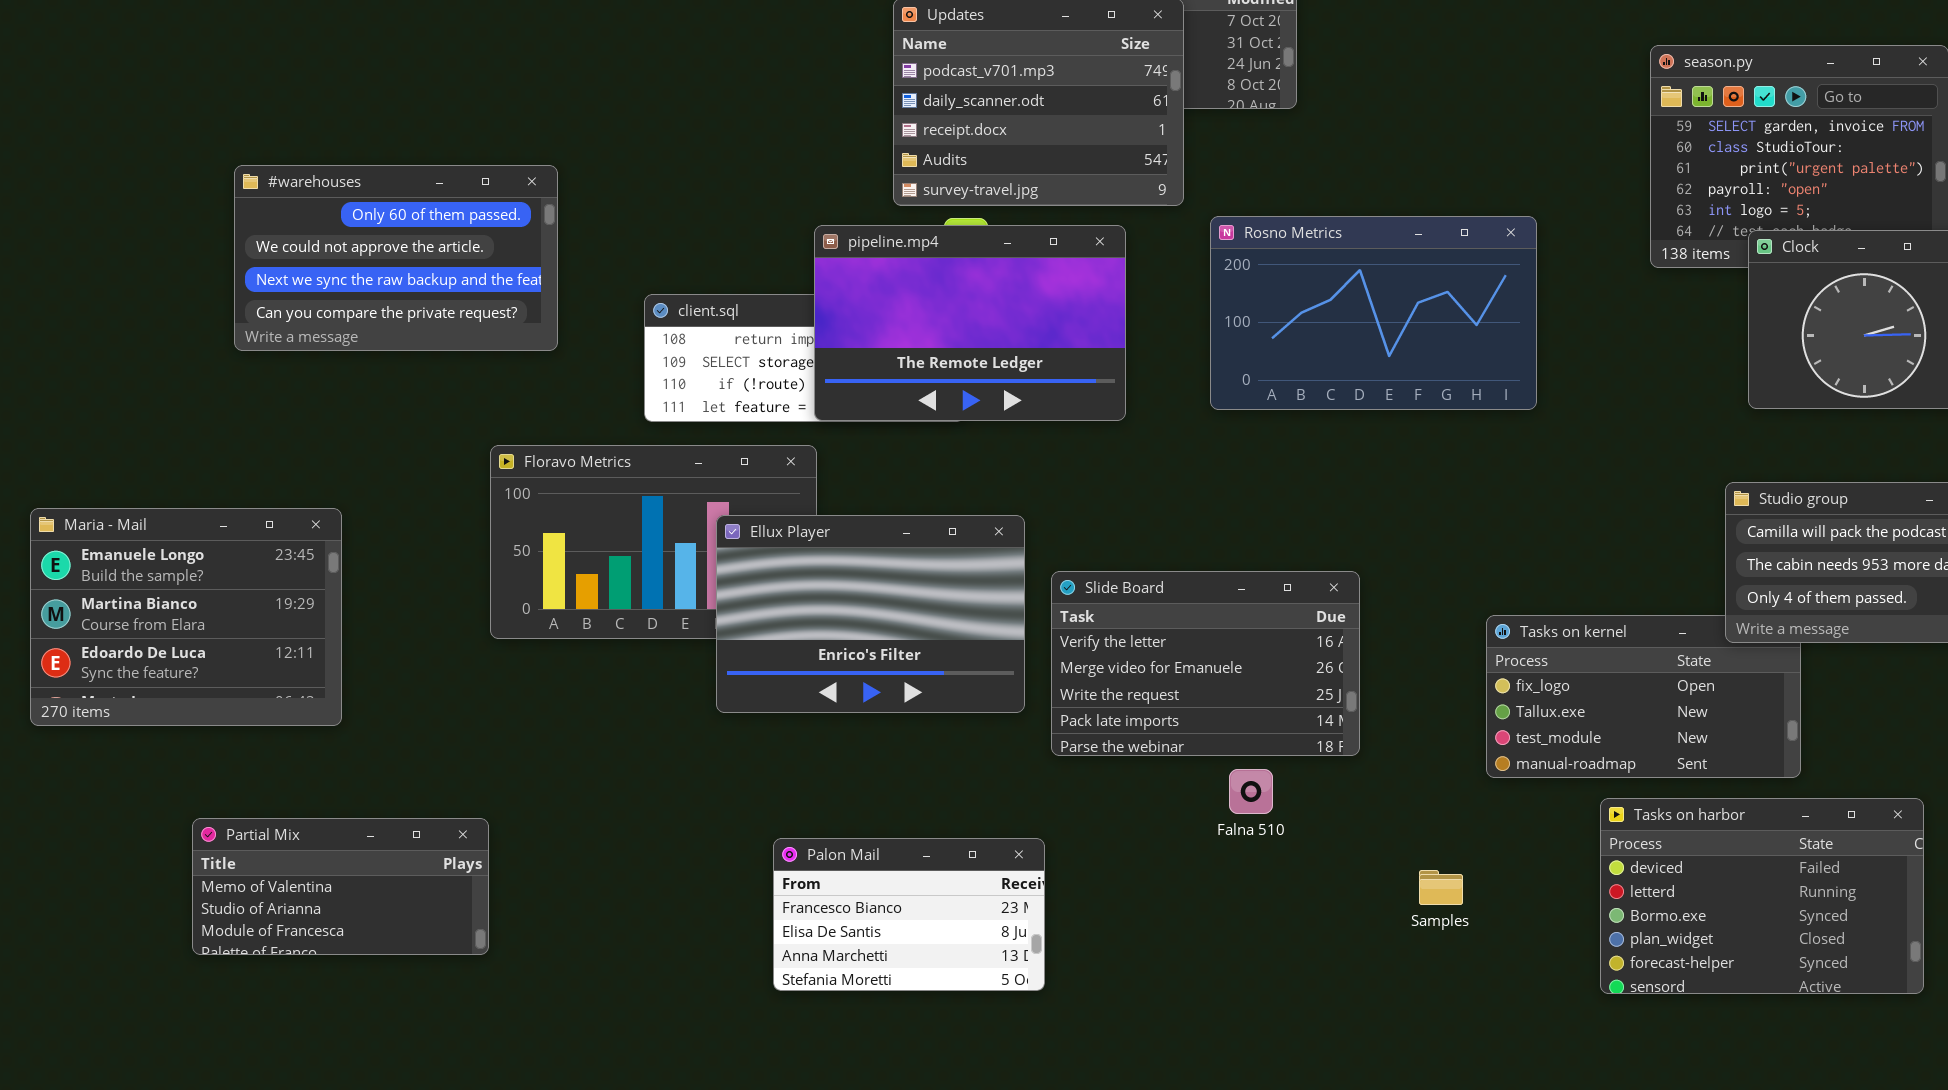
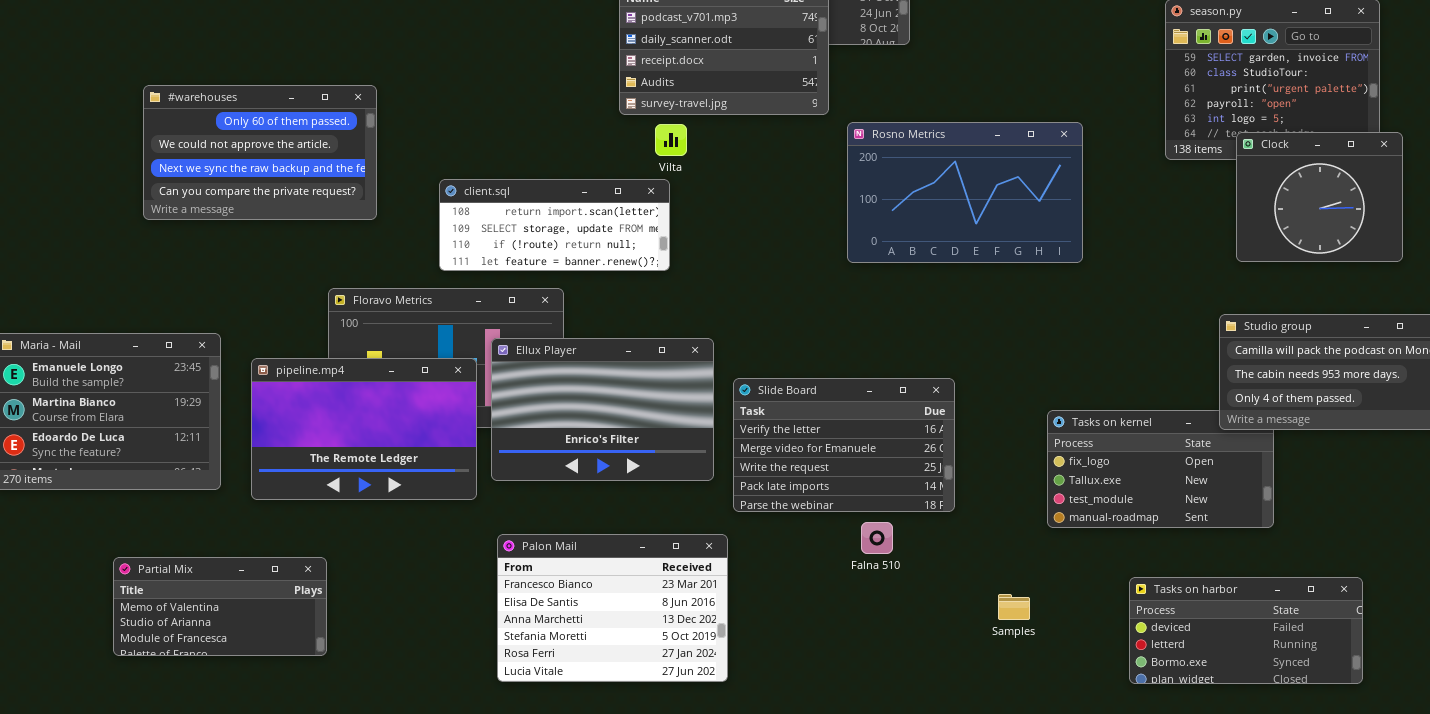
pipeline.mp4: [814,225,1126,421] -> [251,358,477,500], moved
Tasks on harbor: [1600,798,1924,994] -> [1129,577,1363,684], resized
Palon Mail: [773,838,1045,991] -> [497,534,728,682], resized

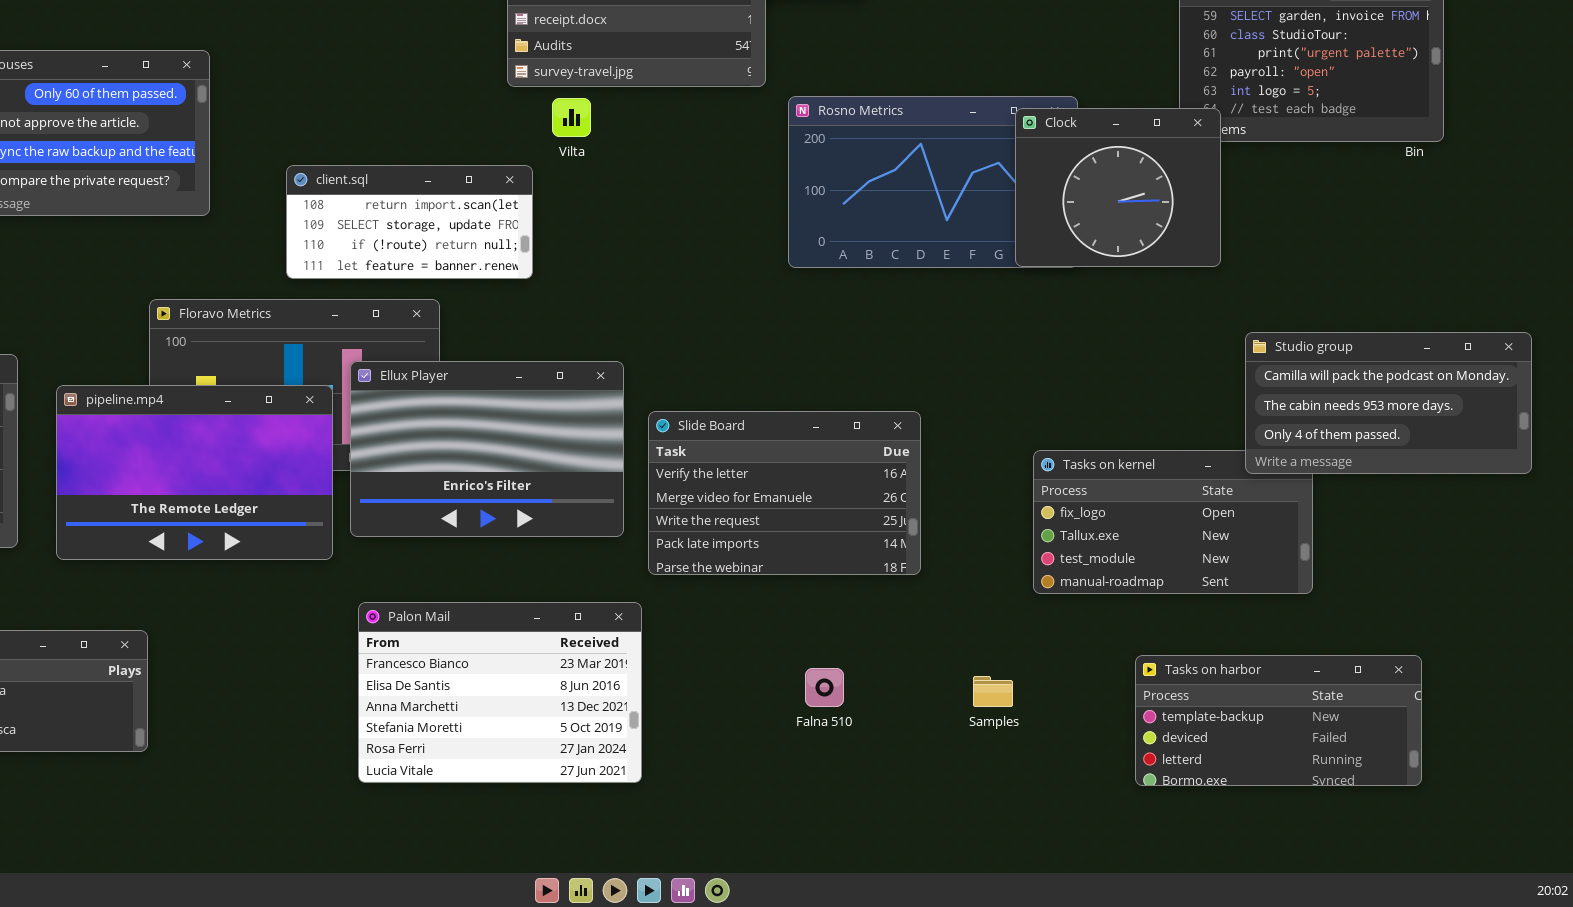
Clock: [1236,132,1403,262] -> [1015,108,1221,267], moved
client.sql: [439,179,670,271] -> [286,165,533,279], resized
Falna 510: [861,522,893,554] -> [805,668,844,707], moved
Tasks on harbor: [1129,577,1363,684] -> [1135,655,1422,786], scrolled up 1 row

